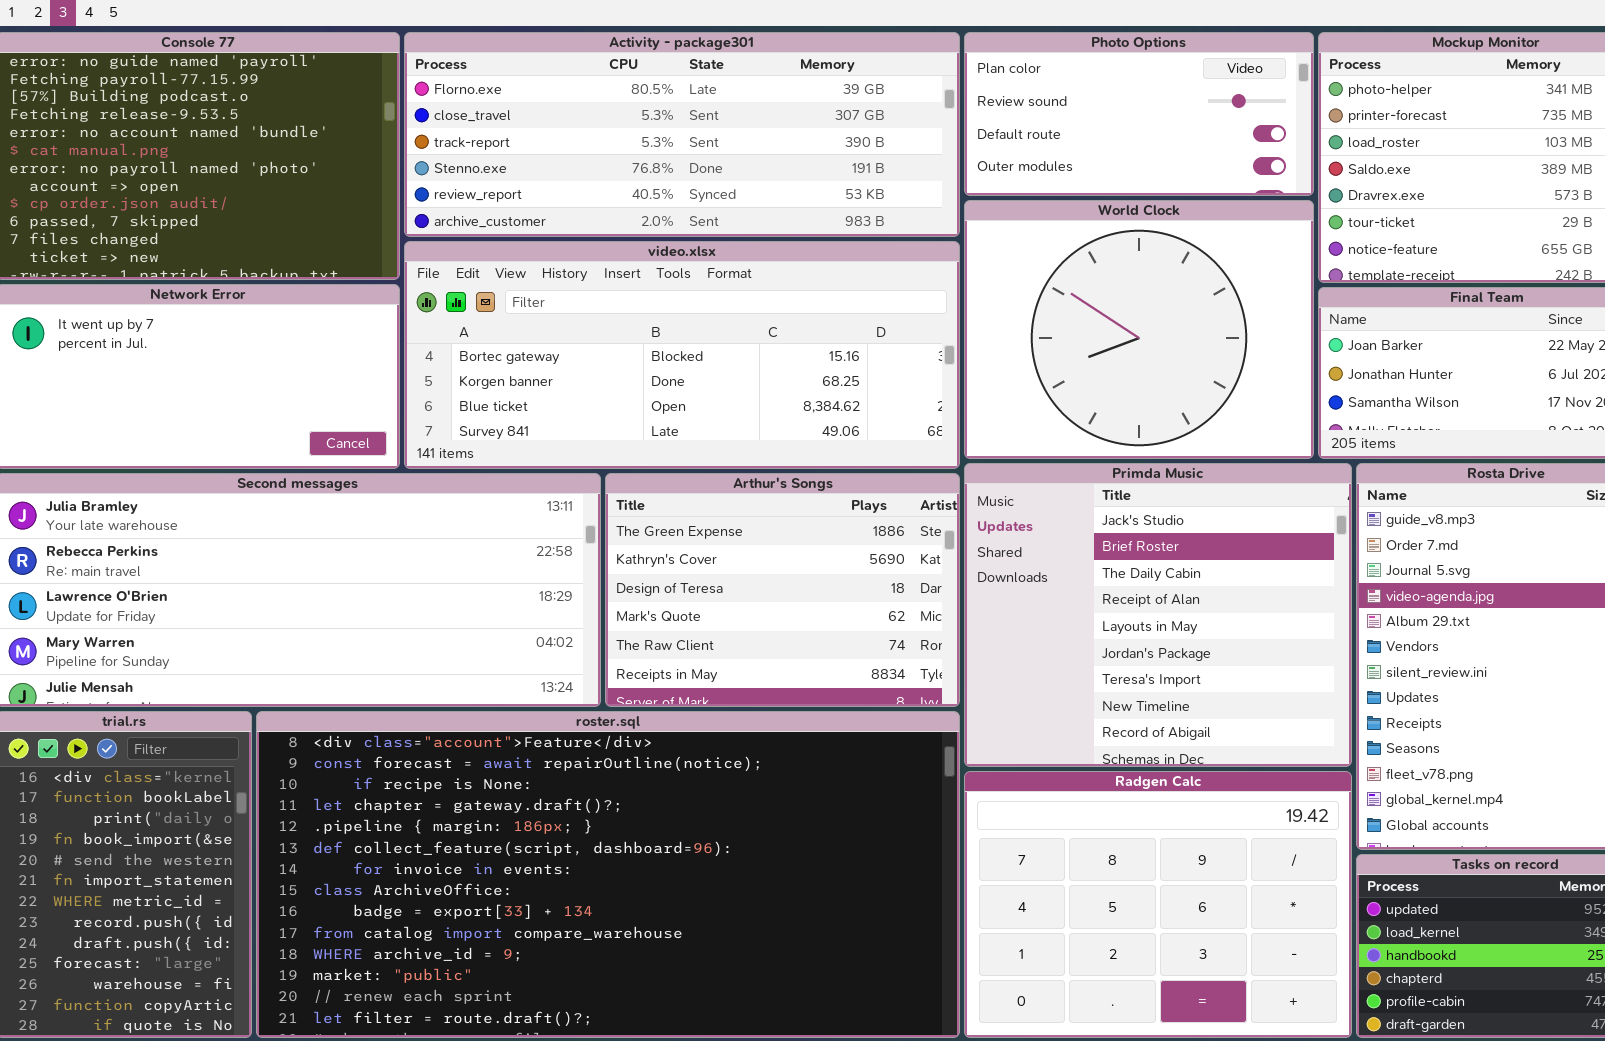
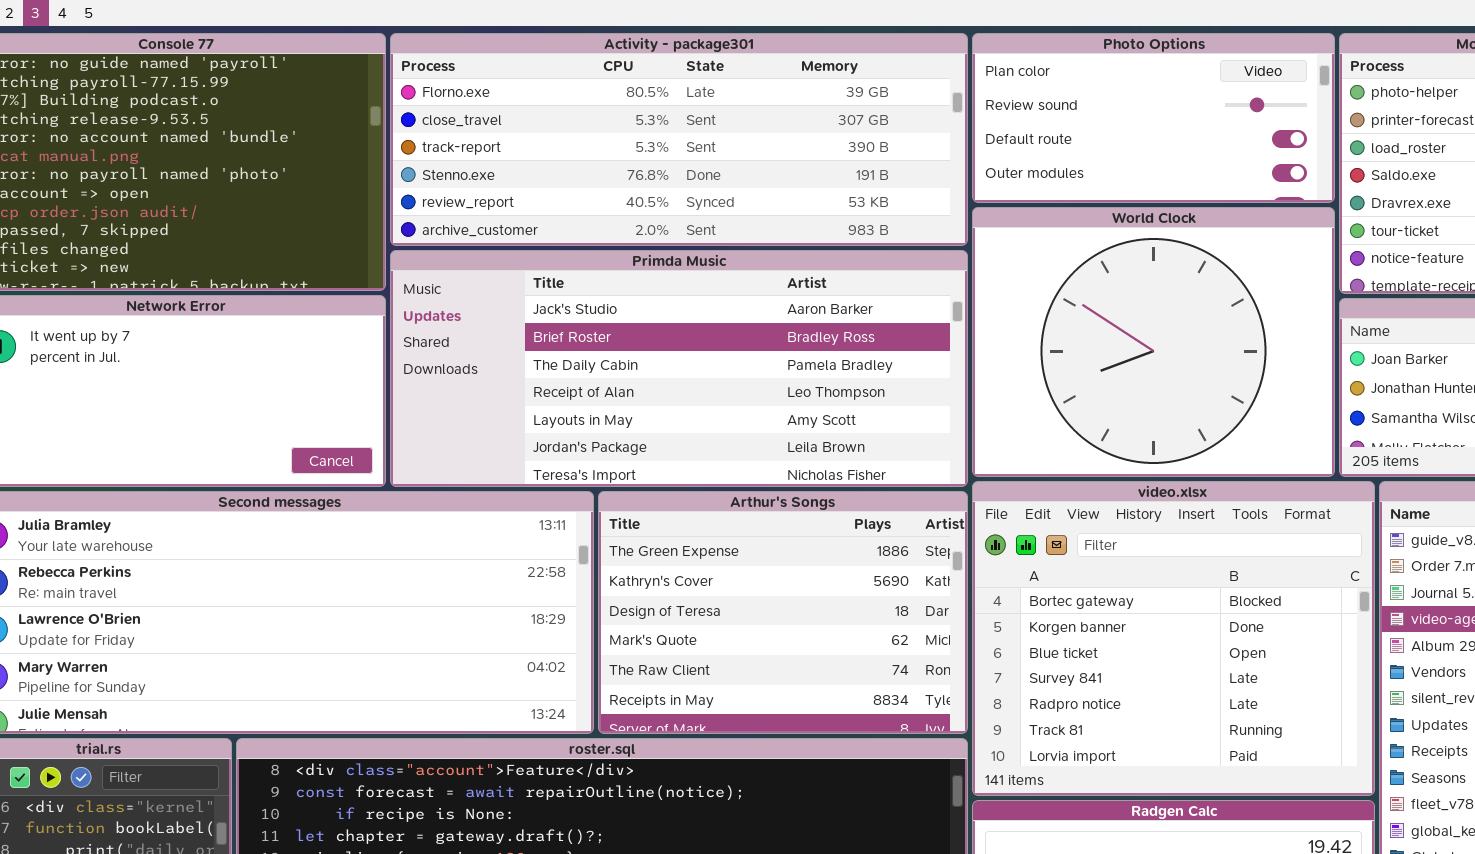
video.xlsx: [404,241,960,469] -> [972,481,1375,796], moved, resized
Primda Music: [964,463,1352,767] -> [390,250,968,487], moved, resized

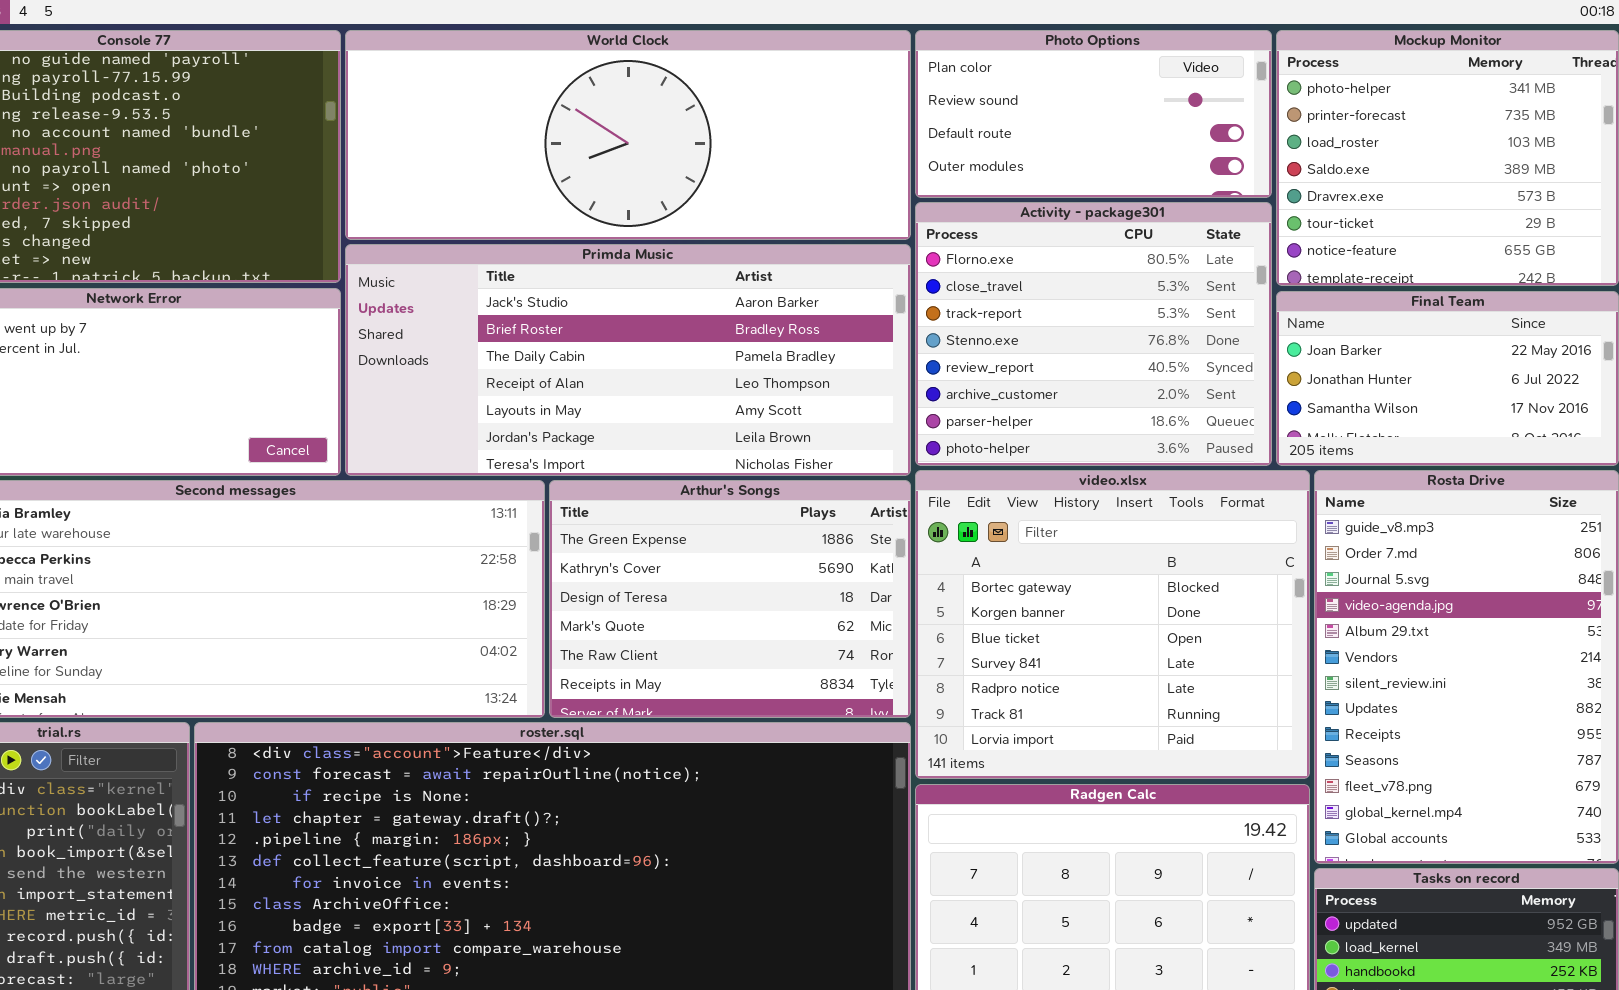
Activity - package301: [390,33,968,246] -> [915,202,1272,466], moved, resized
World Clock: [972,207,1335,477] -> [345,30,911,240], moved, resized

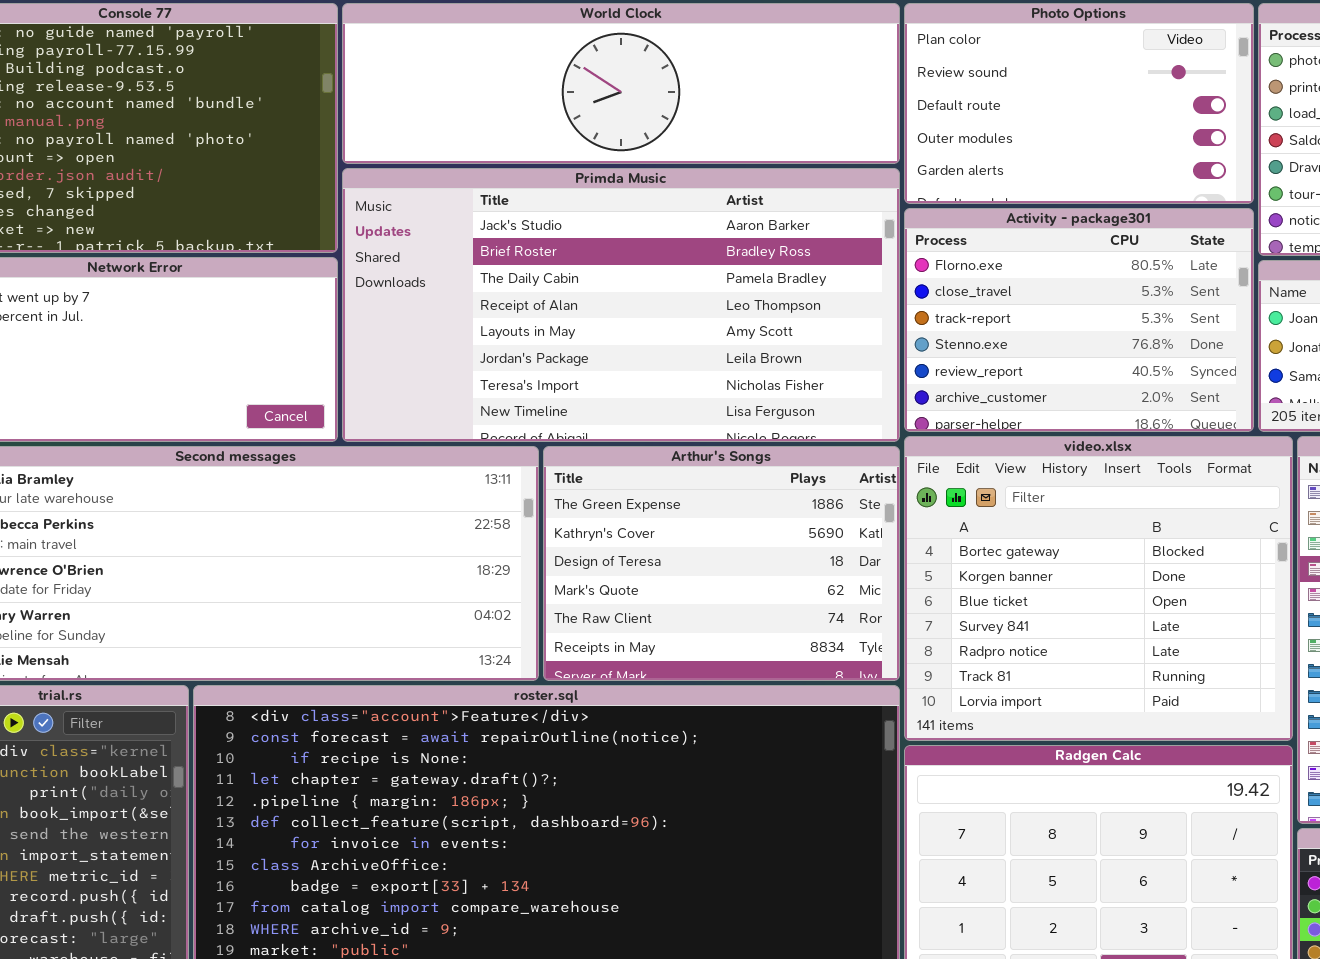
World Clock: [345,30,911,240] -> [342,3,900,164], resized
Photo Options: [915,30,1272,198] -> [904,3,1254,204], resized
Activity - package301: [915,202,1272,466] -> [904,208,1254,432], resized
Primda Music: [345,244,911,476] -> [342,168,900,442], resized

